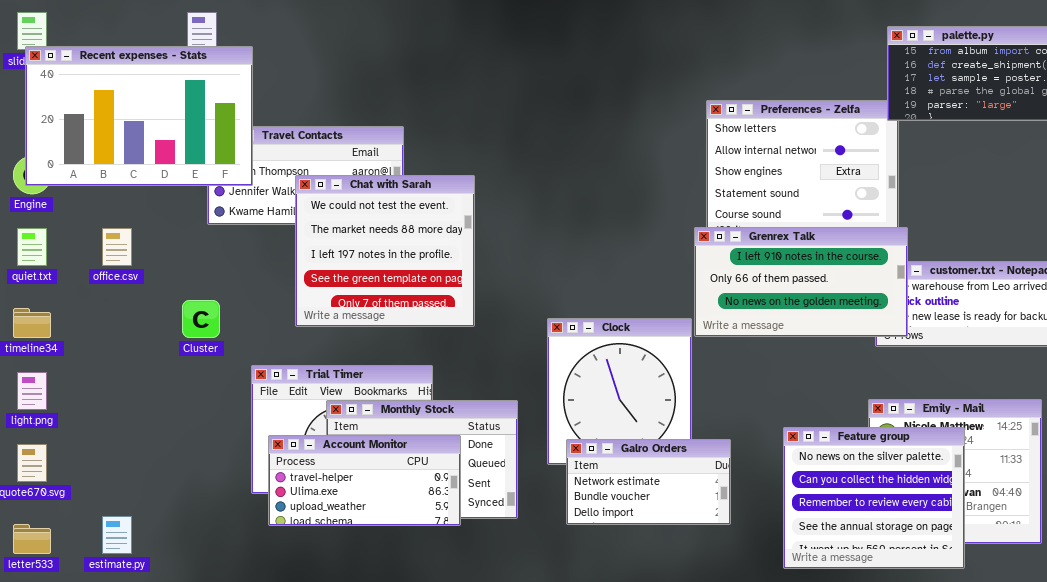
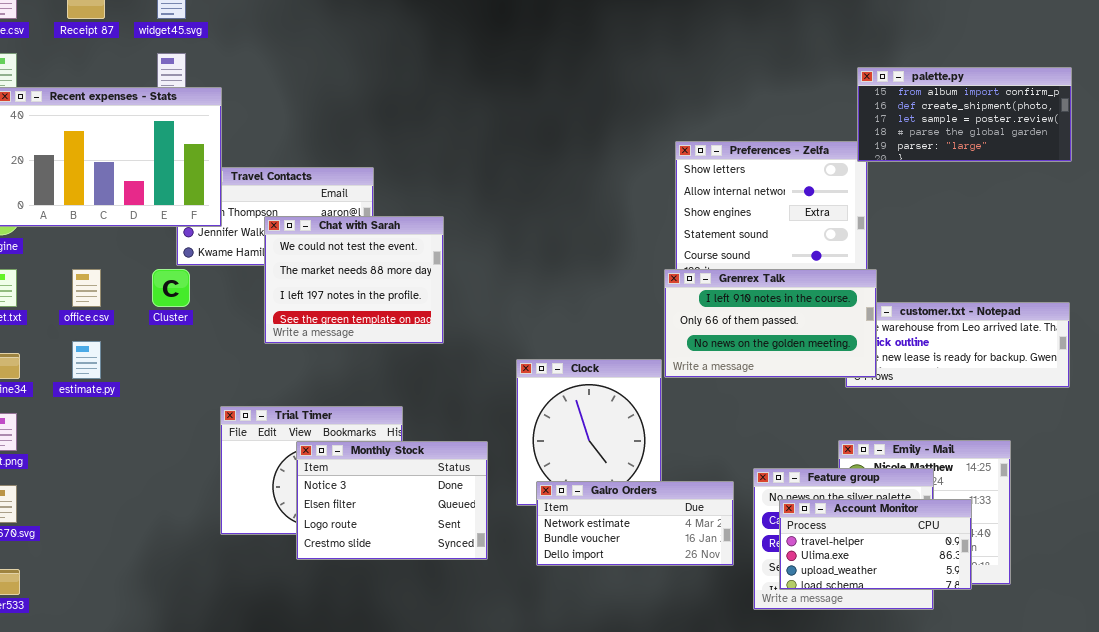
Chat with Sarah: [295,175,475,327] -> [264,216,444,344], resized
Cluster: [182,300,220,338] -> [152,269,190,307], moved
Account Monitor: [268,435,461,526] -> [779,499,972,590], moved
Galro Orders: [566,439,731,525] -> [536,481,734,566], resized
estimate.py: [102,516,132,554] -> [72,341,101,379], moved

